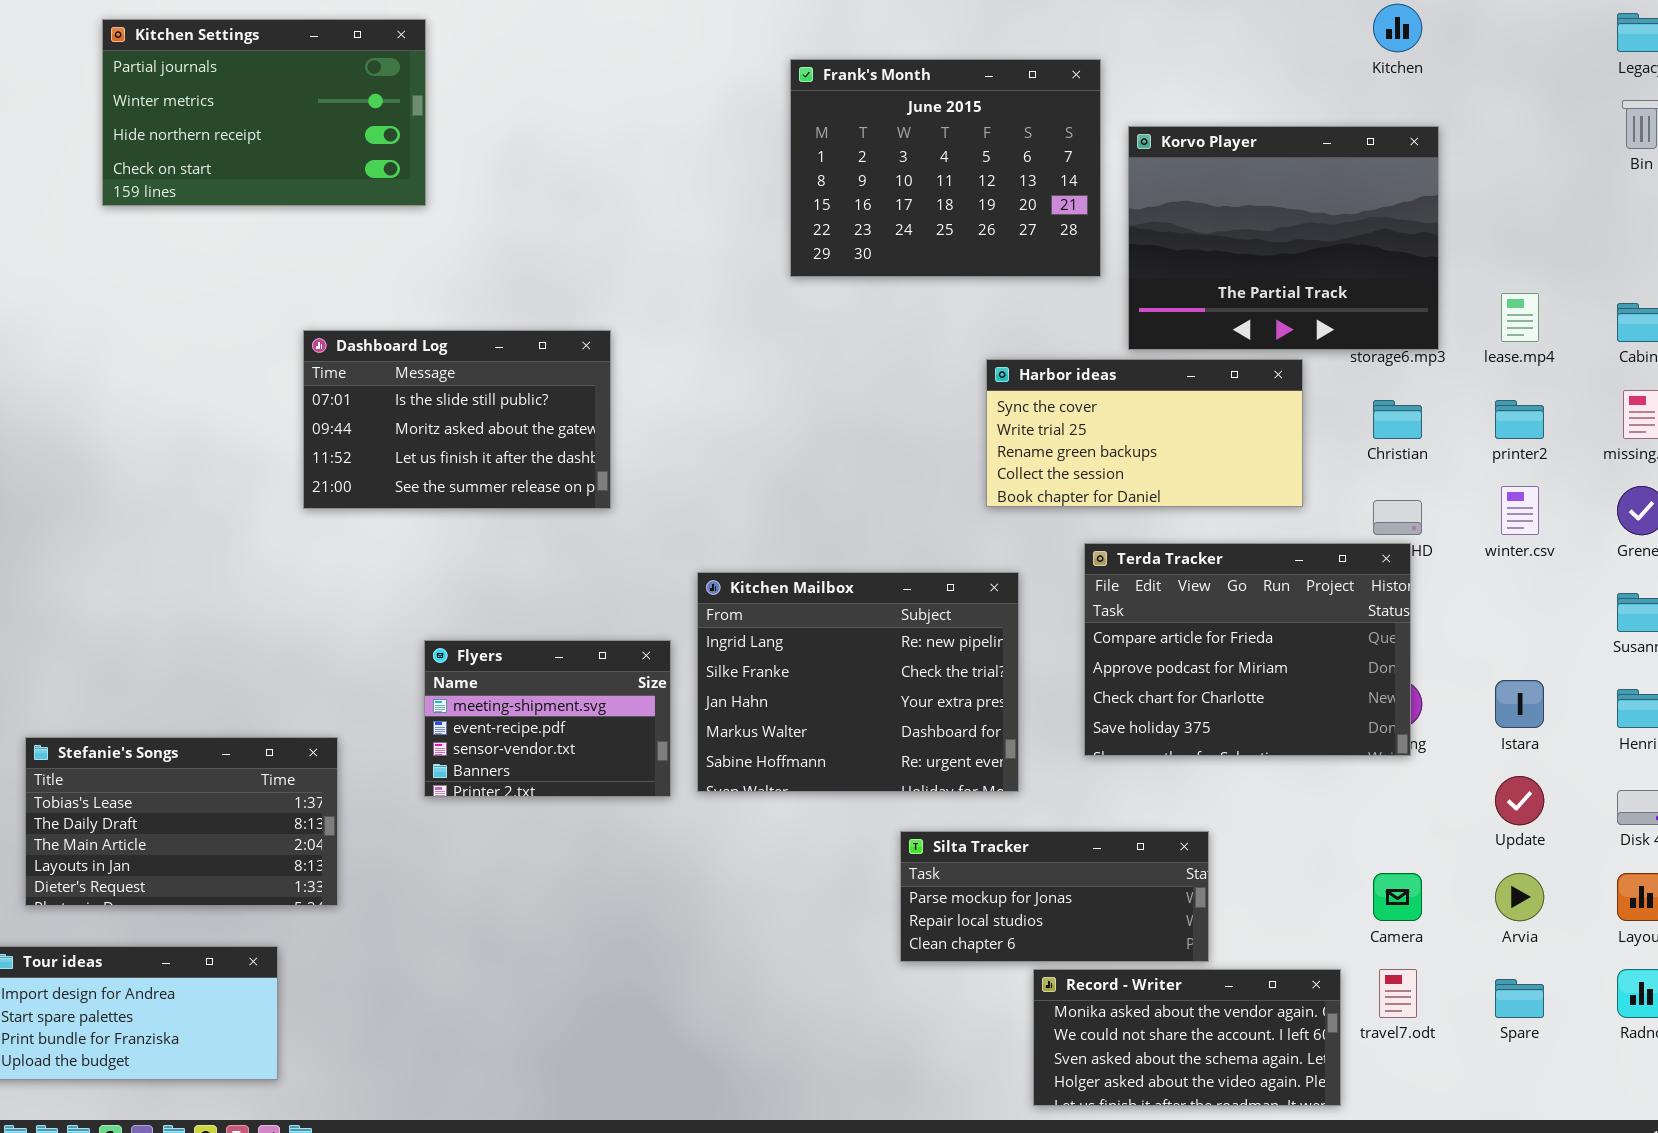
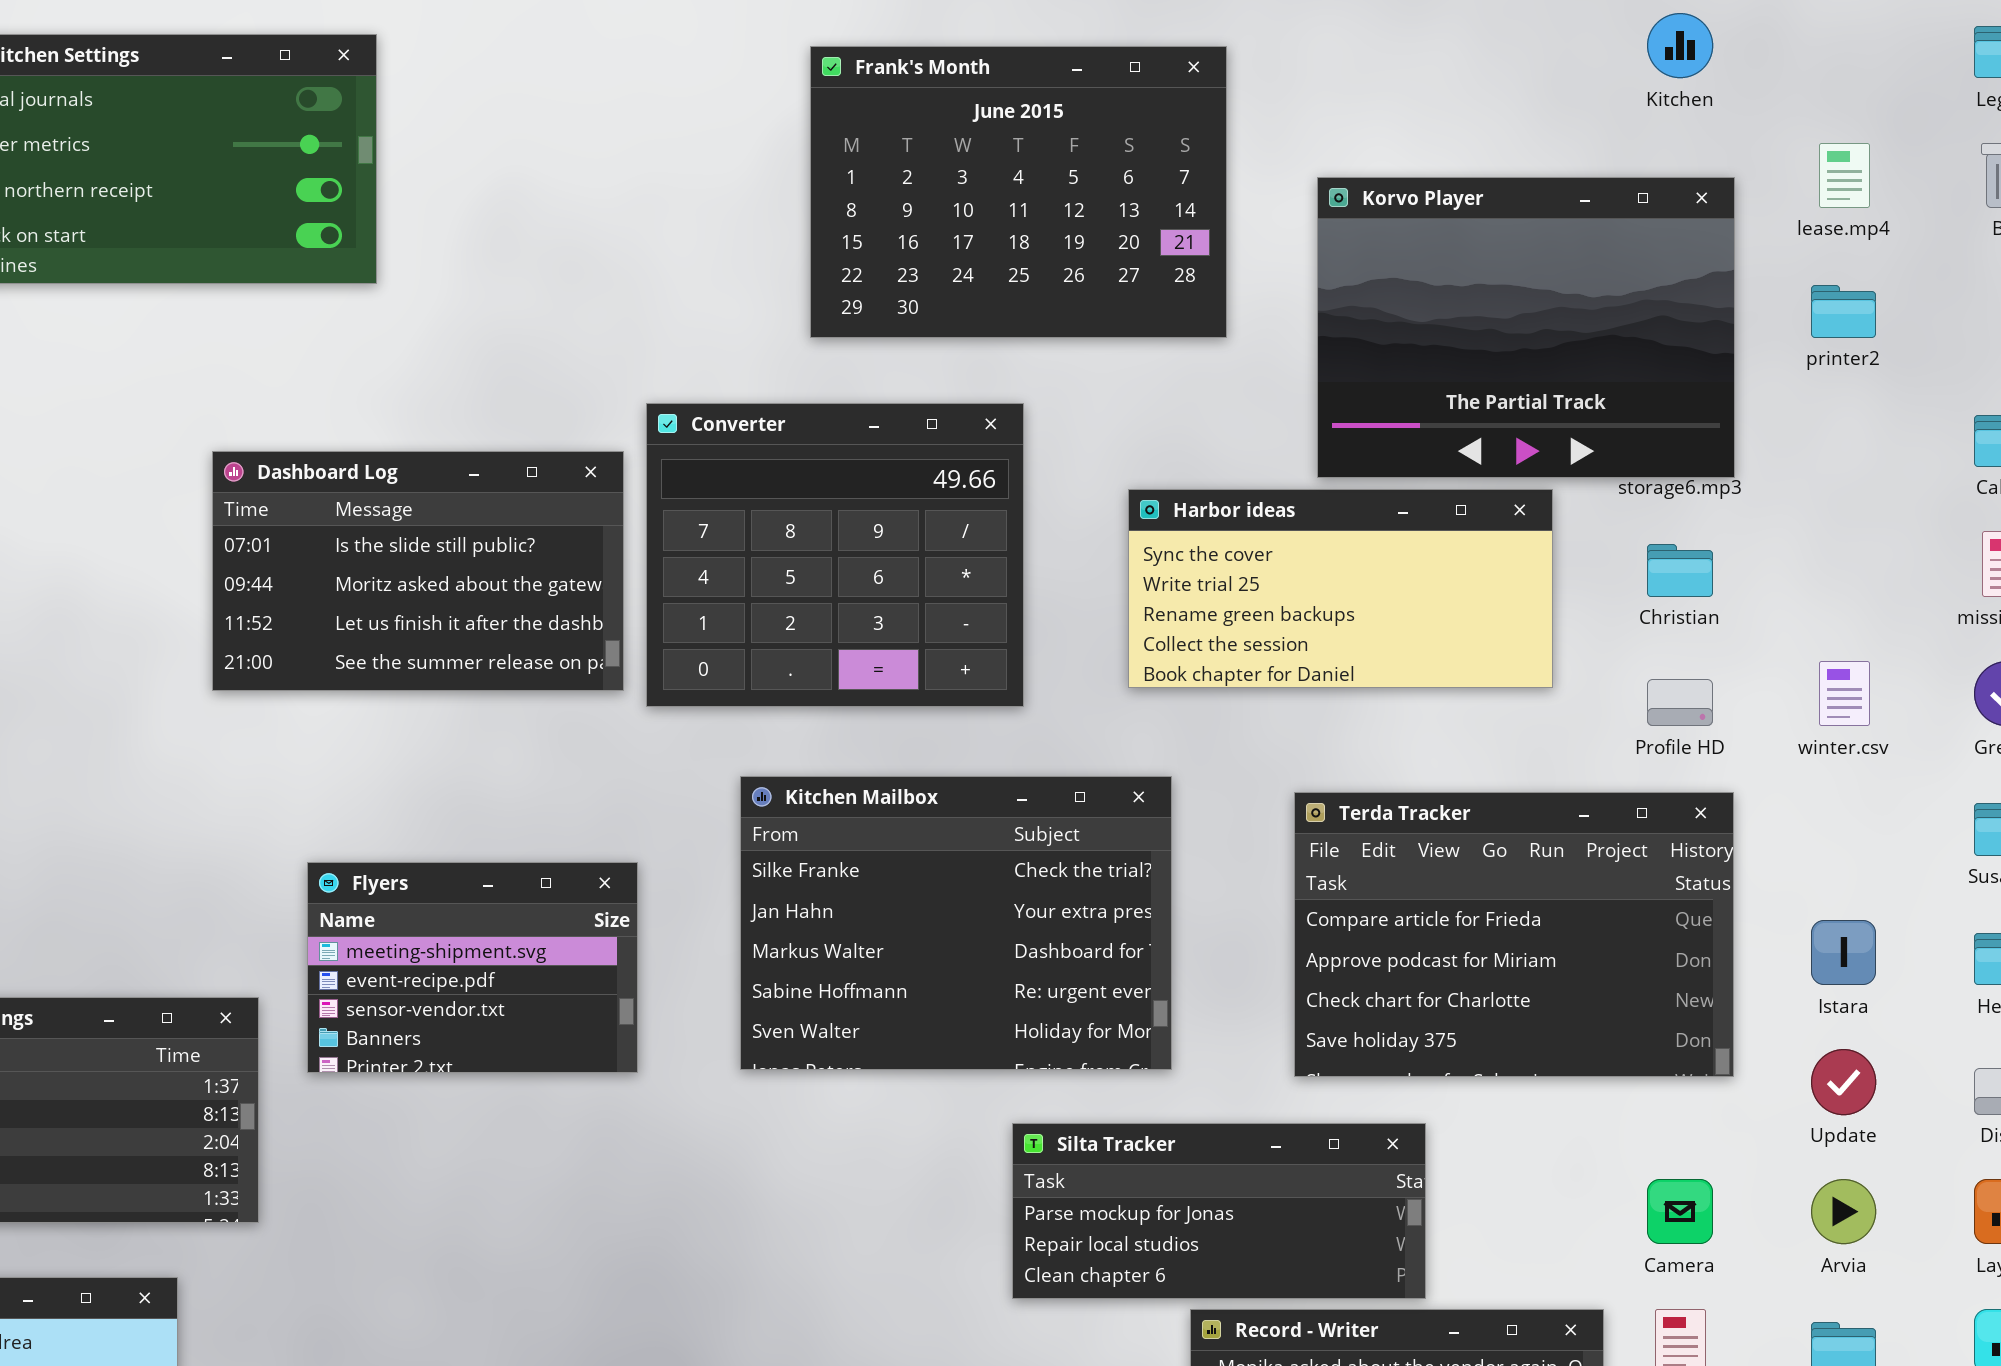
Frank's Month: [790,59,1101,277] -> [810,46,1227,338], moved
lease.mp4: [1501,293,1539,342] -> [1819,143,1870,208], moved
Converter: none -> [646,403,1024,707], opened
printer2: [1495,400,1544,439] -> [1811,285,1876,338], moved
Terda Tracker: [1084,543,1411,756] -> [1294,792,1734,1077], moved
Kitchen Mailbox: [697,572,1019,792] -> [740,776,1172,1070], scrolled down 1 row
Flyers: [424,640,671,797] -> [307,862,638,1073], moved

